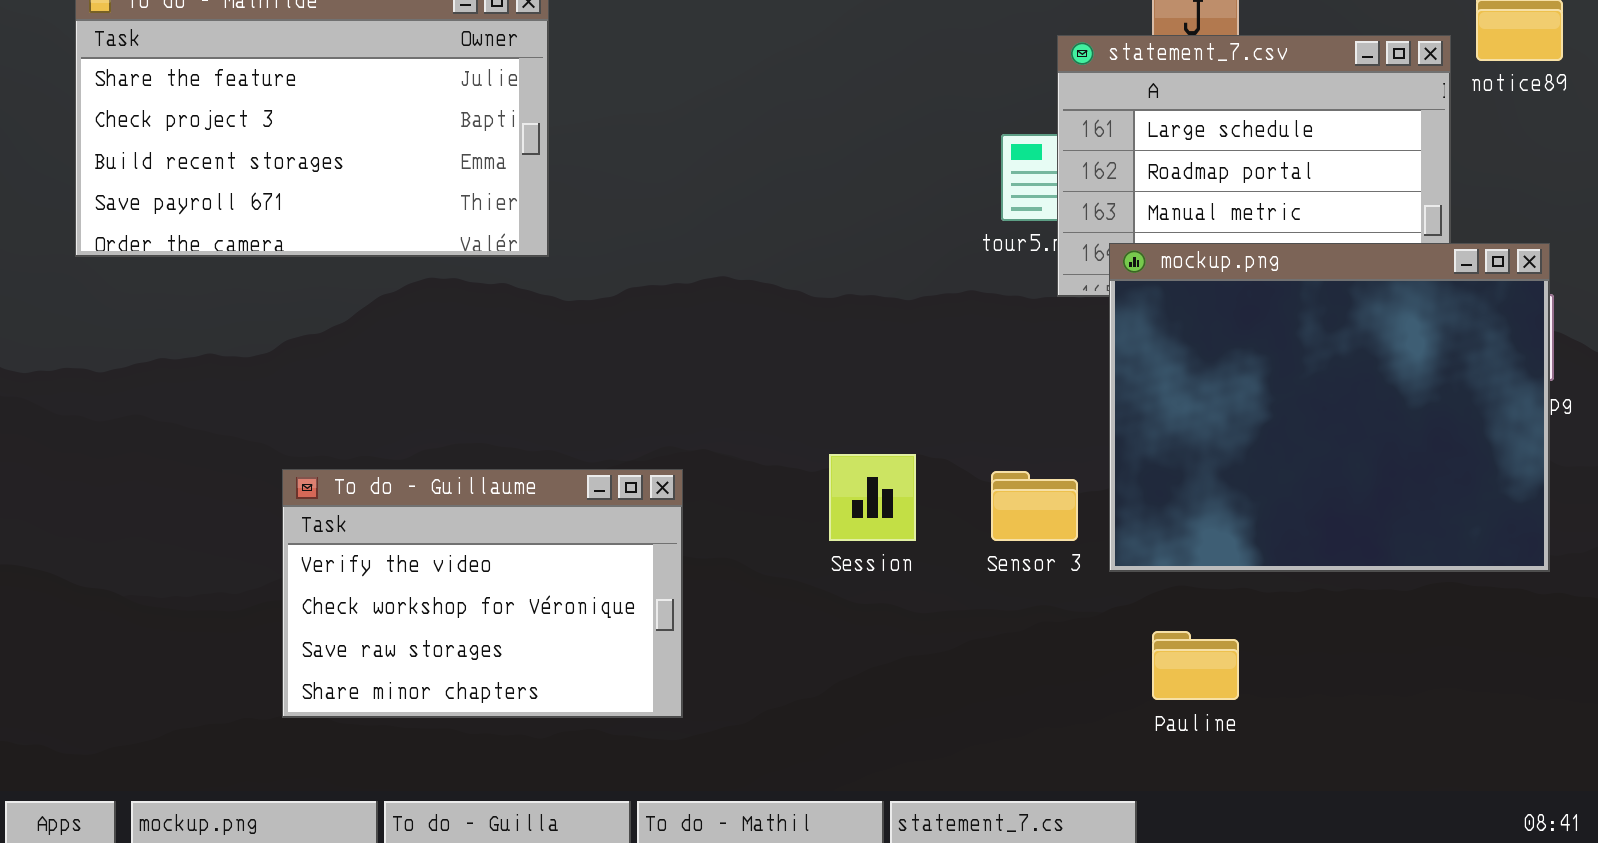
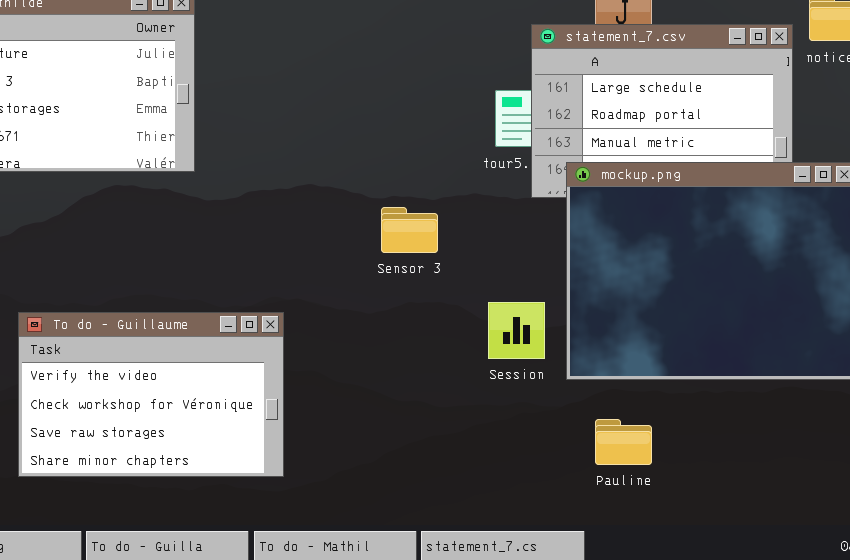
Session: [829,454,916,541] -> [488,302,545,359], moved
Sensor 3: [991,471,1078,541] -> [381,207,438,253], moved

